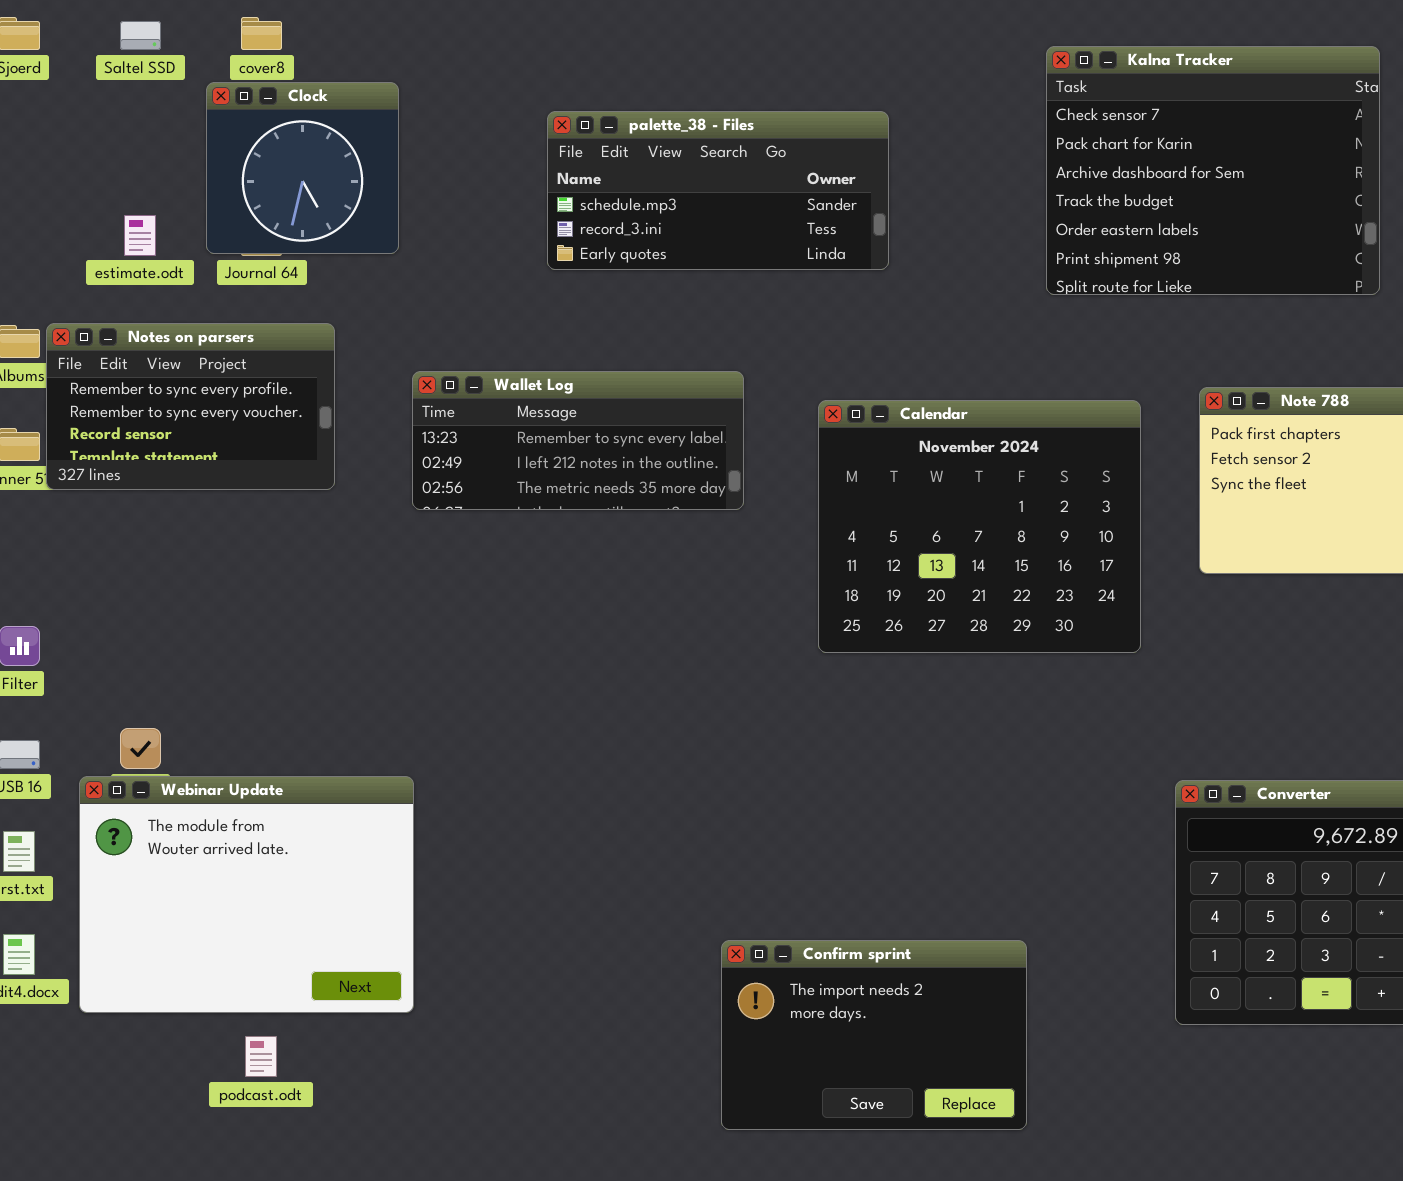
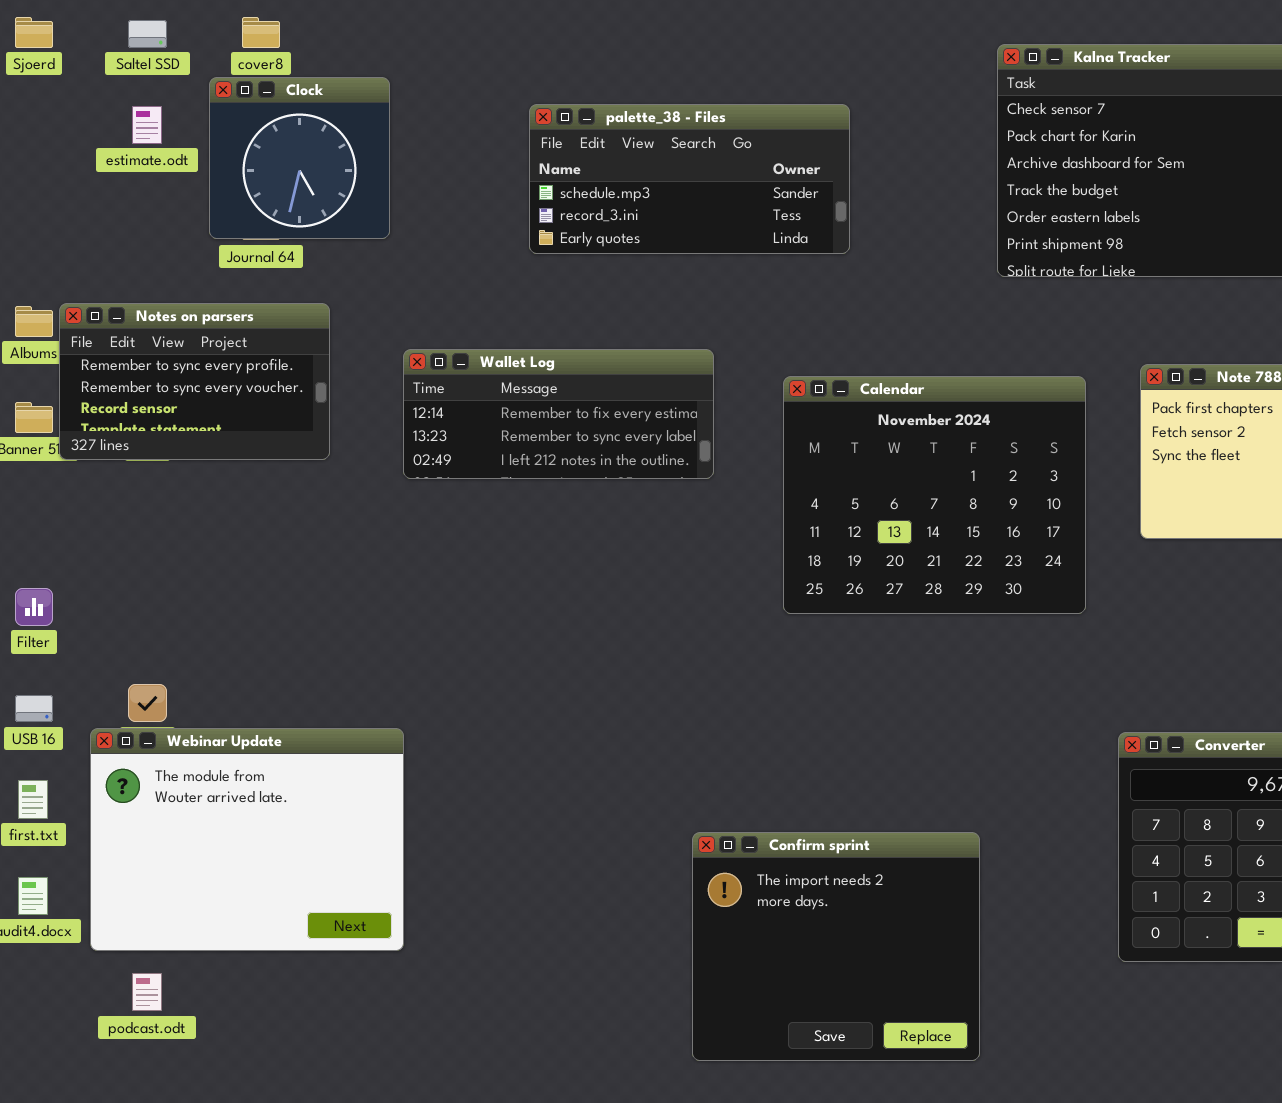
estimate.odt: [124,215,156,256] -> [132,106,162,144], moved
Wallet Log: [412,371,744,510] -> [403,349,714,479], scrolled up 1 row
Confirm sprint: [721,940,1027,1130] -> [692,832,980,1061], resized
podcast.odt: [245,1036,277,1077] -> [132,973,162,1011], moved

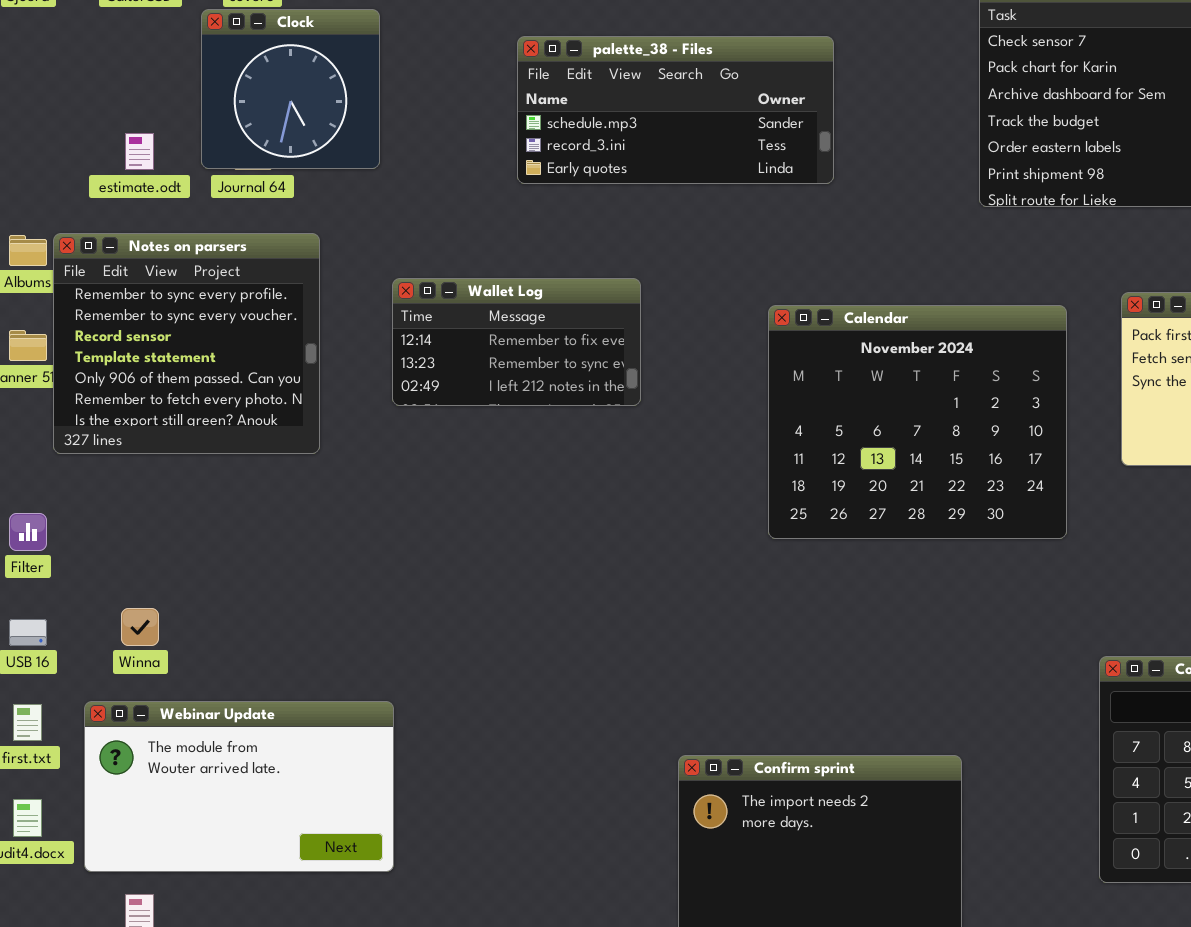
estimate.odt: [132,106,162,144] -> [125,133,154,170], moved
Notes on parsers: [59,303,330,460] -> [53,233,320,454], resized
Wallet Log: [403,349,714,479] -> [392,278,641,406], resized
Webinar Update: [90,728,404,951] -> [84,701,394,872], resized

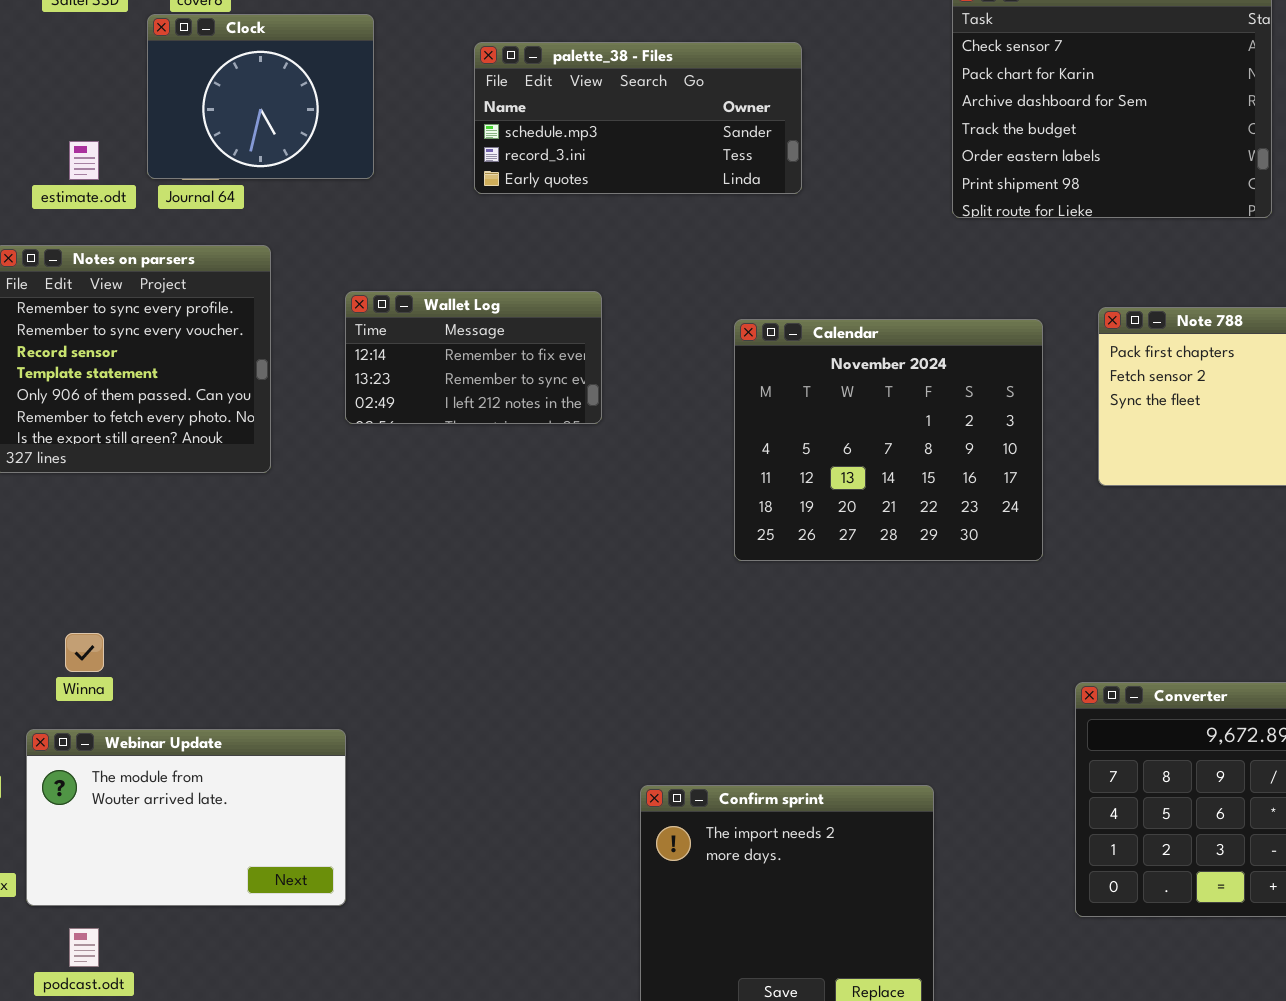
Clock: [201,9,380,169] -> [147,14,374,179], resized

